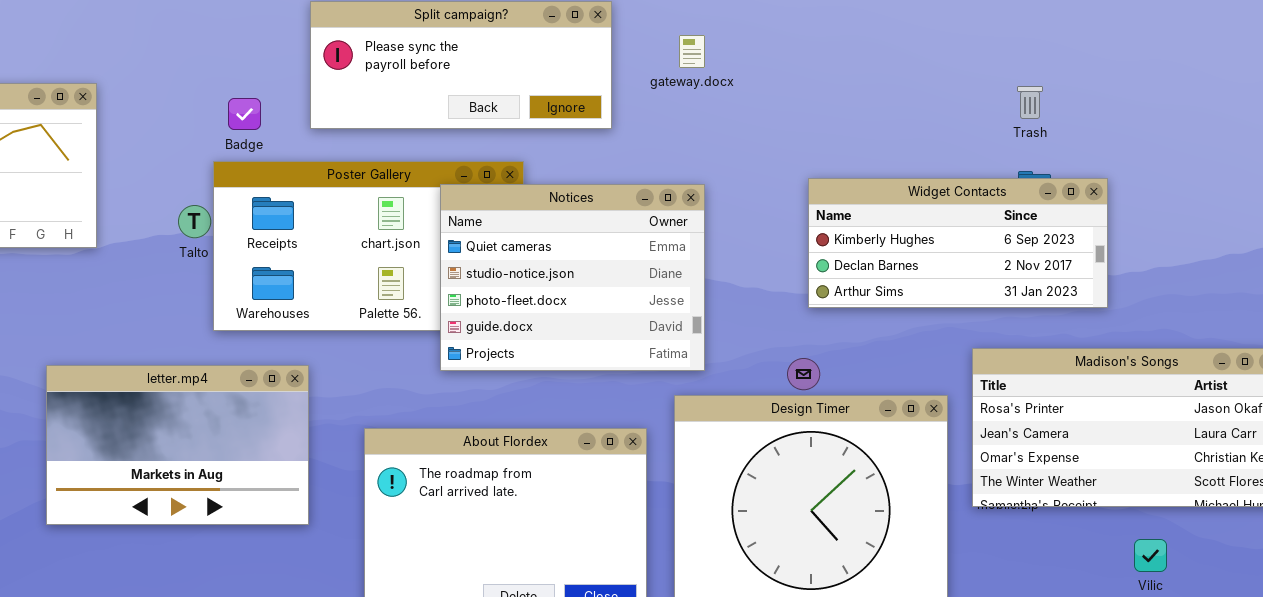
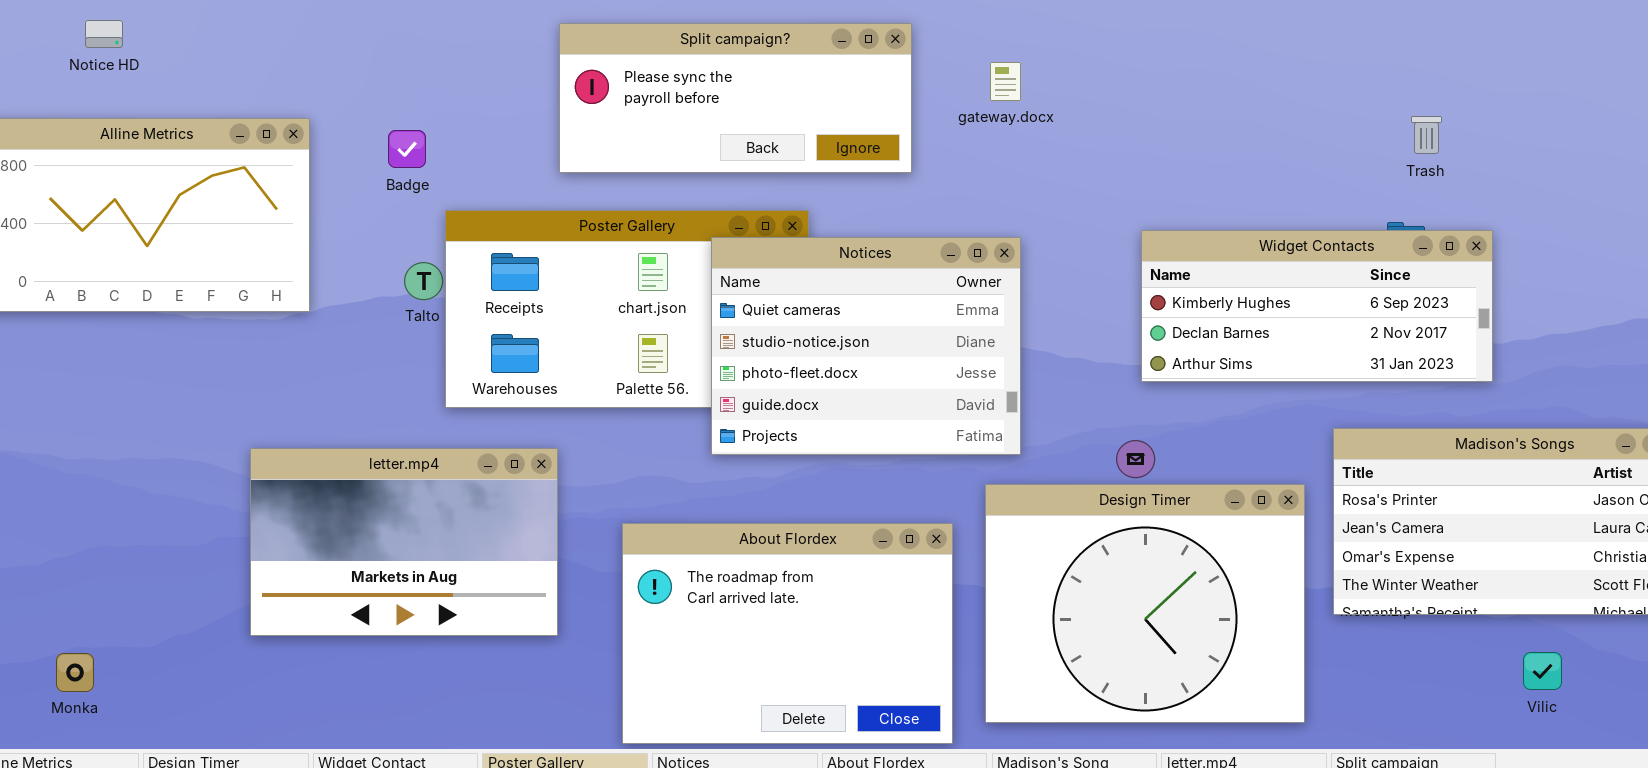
Trash: [1017,86,1043,119] -> [1411,116,1442,154], moved
Badge: [228,98,261,130] -> [388,130,426,168], moved

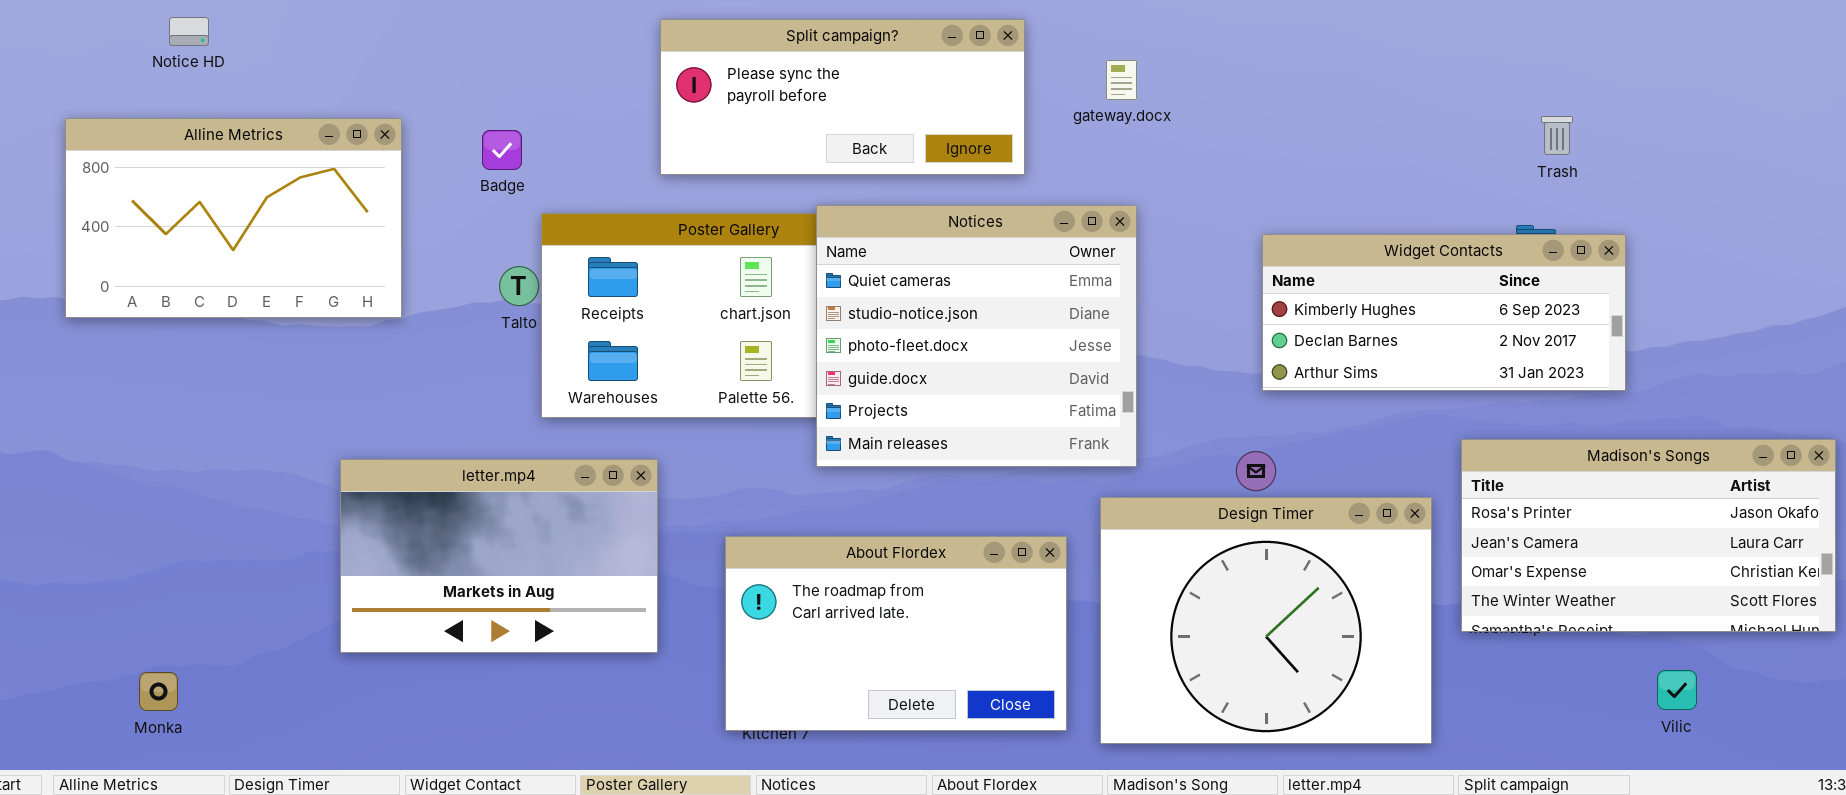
Notices: [711,237,1021,455] -> [816,205,1137,467], resized
About Flordex: [622,523,953,744] -> [725,536,1067,731], resized

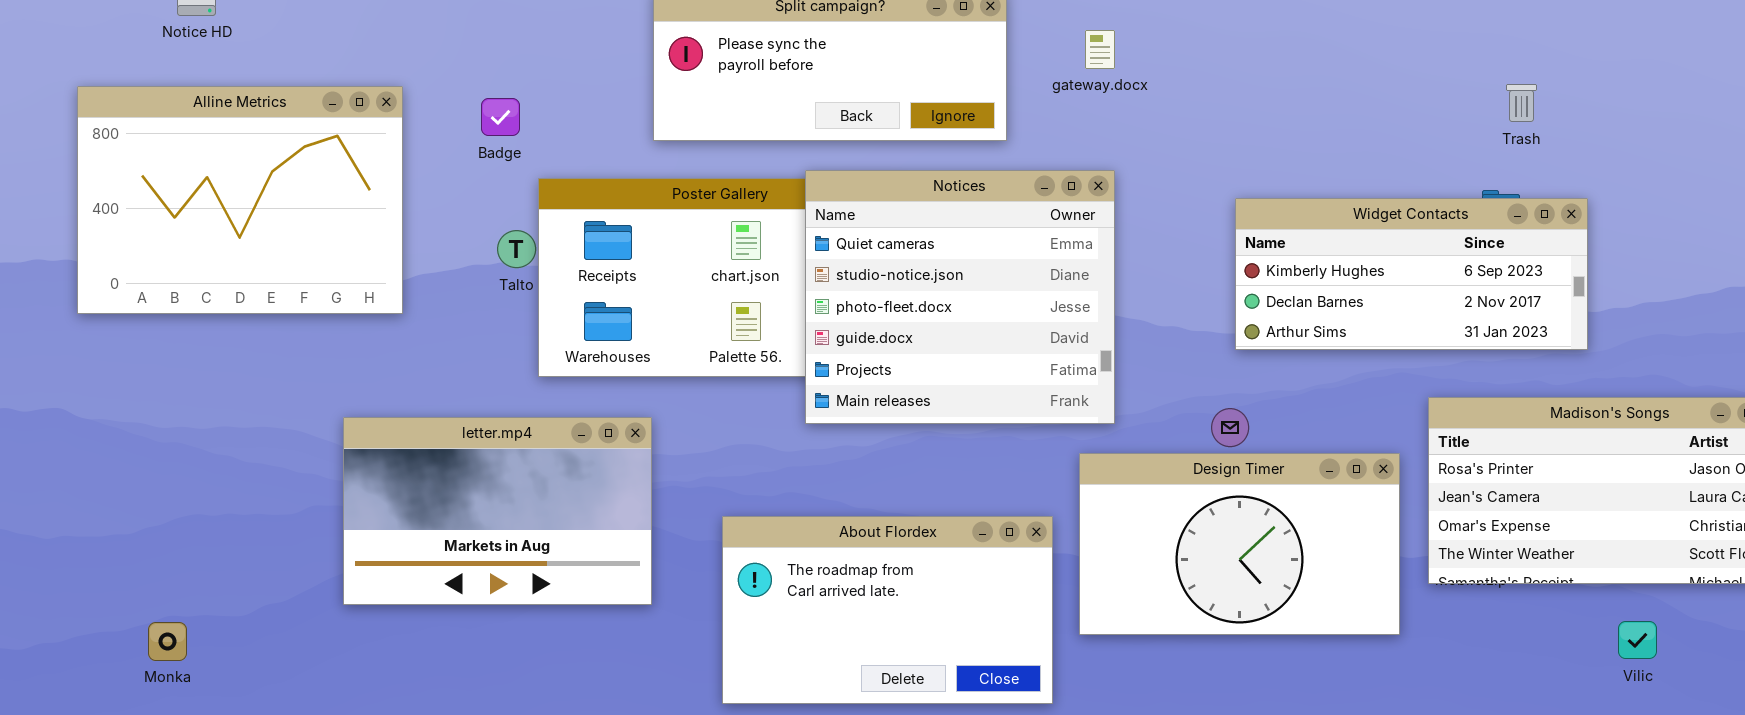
Alline Metrics: [65,118,402,318] -> [77,86,403,314], resized
Design Timer: [1100,497,1432,744] -> [1079,453,1400,635], resized
About Flordex: [725,536,1067,731] -> [722,516,1053,704], moved

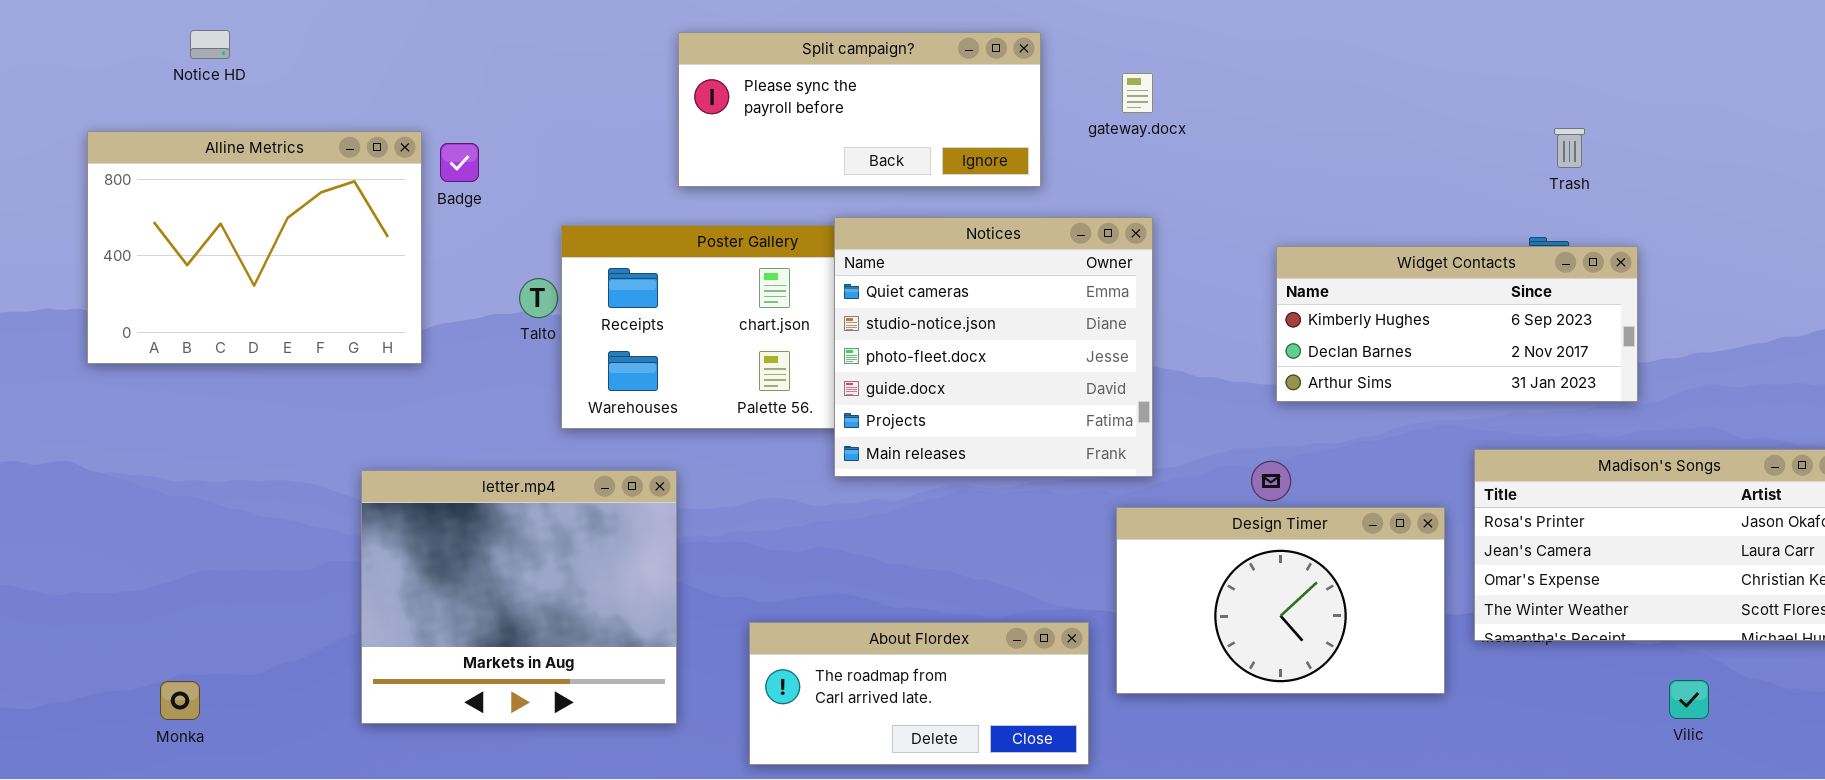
Badge: [481,98,520,136] -> [440,143,479,182], moved
letter.mp4: [343,417,652,605] -> [361,470,677,724], resized
About Flordex: [722,516,1053,704] -> [749,622,1089,765], resized

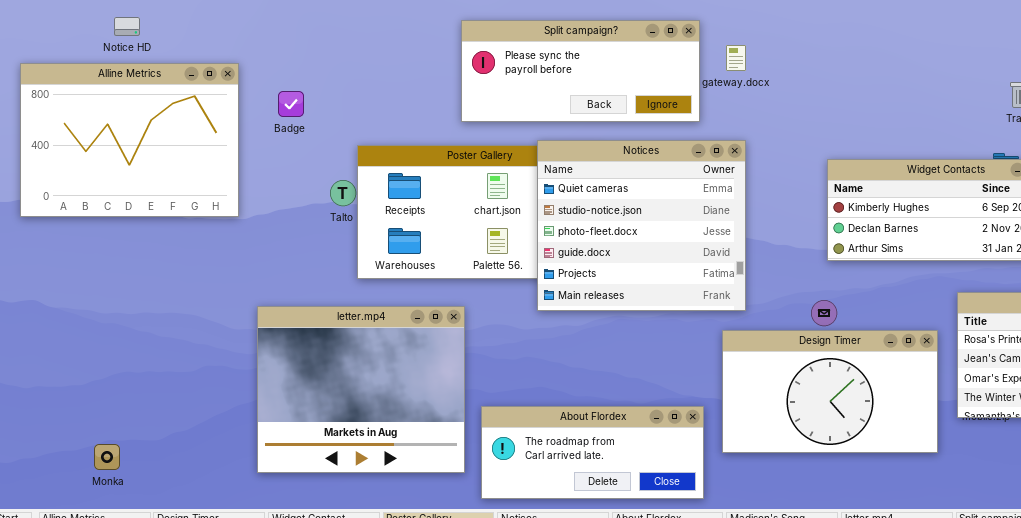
Split campaign?: [678,32,1041,187] -> [461,20,700,122], moved
Alline Metrics: [87,131,422,364] -> [20,63,239,217], moved
letter.mp4: [361,470,677,724] -> [257,306,465,473], moved

